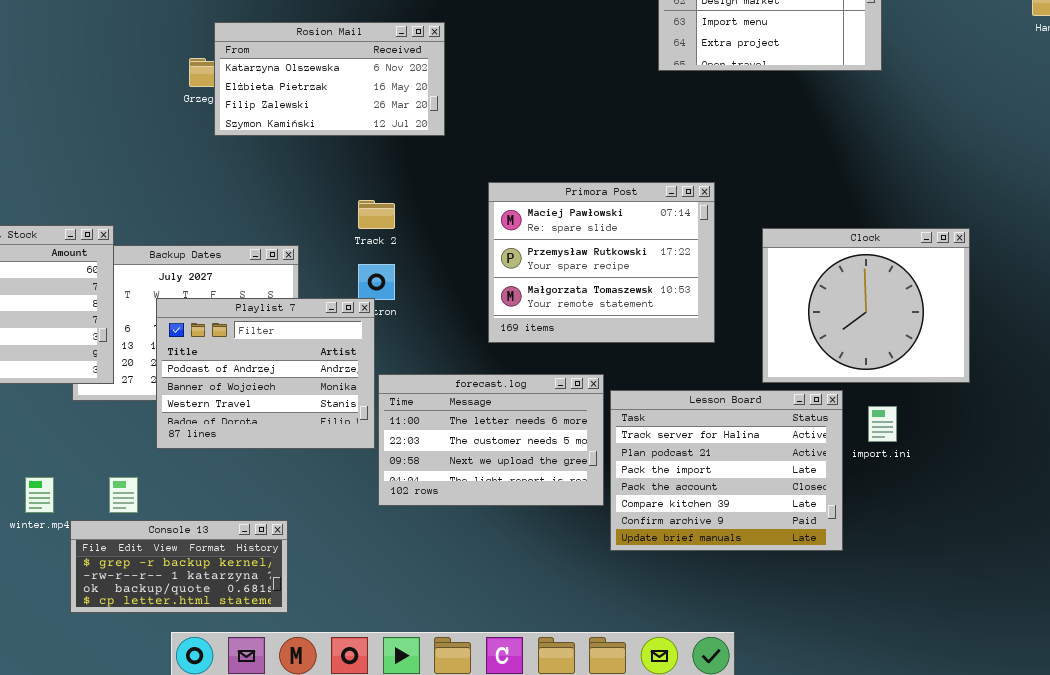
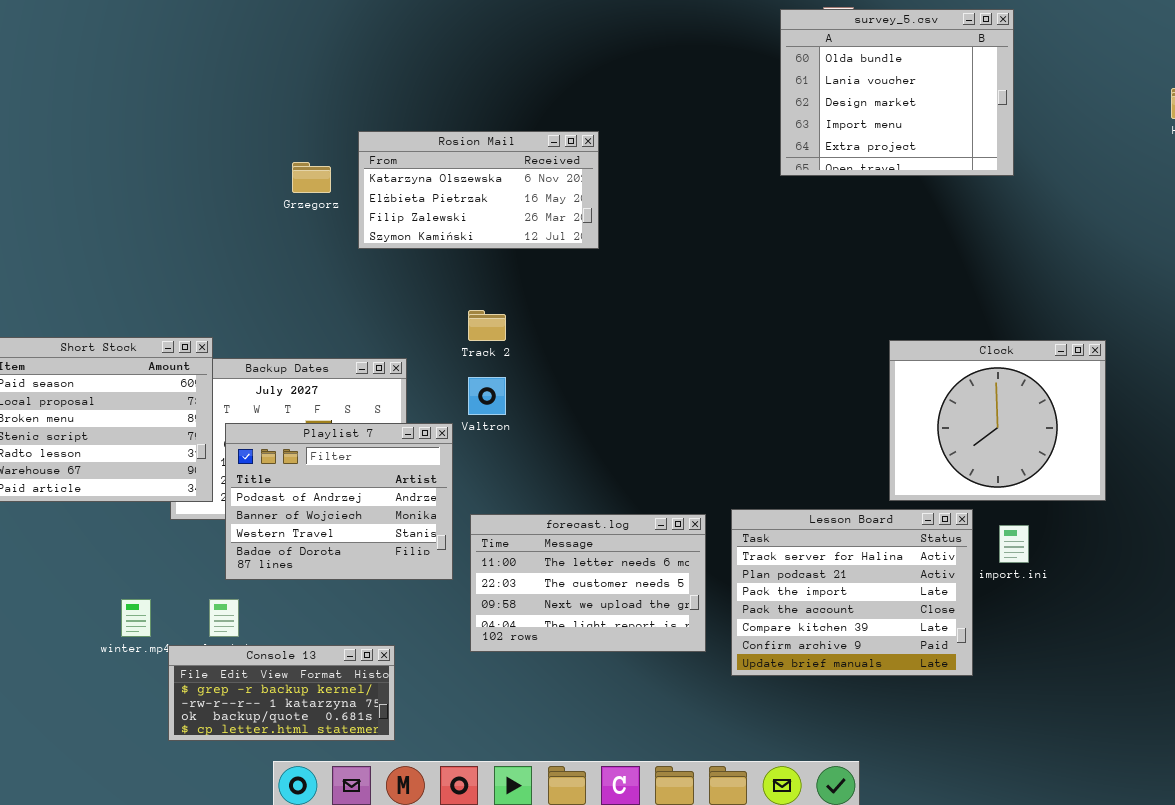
Rosion Mail: [214,22,445,136] -> [358,131,599,249], moved
Primora Post: [488,182,715,343] -> none, closed
Playlist 7: [156,298,375,449] -> [225,423,453,580], moved
forecast.log: [378,374,604,506] -> [470,514,706,652], moved

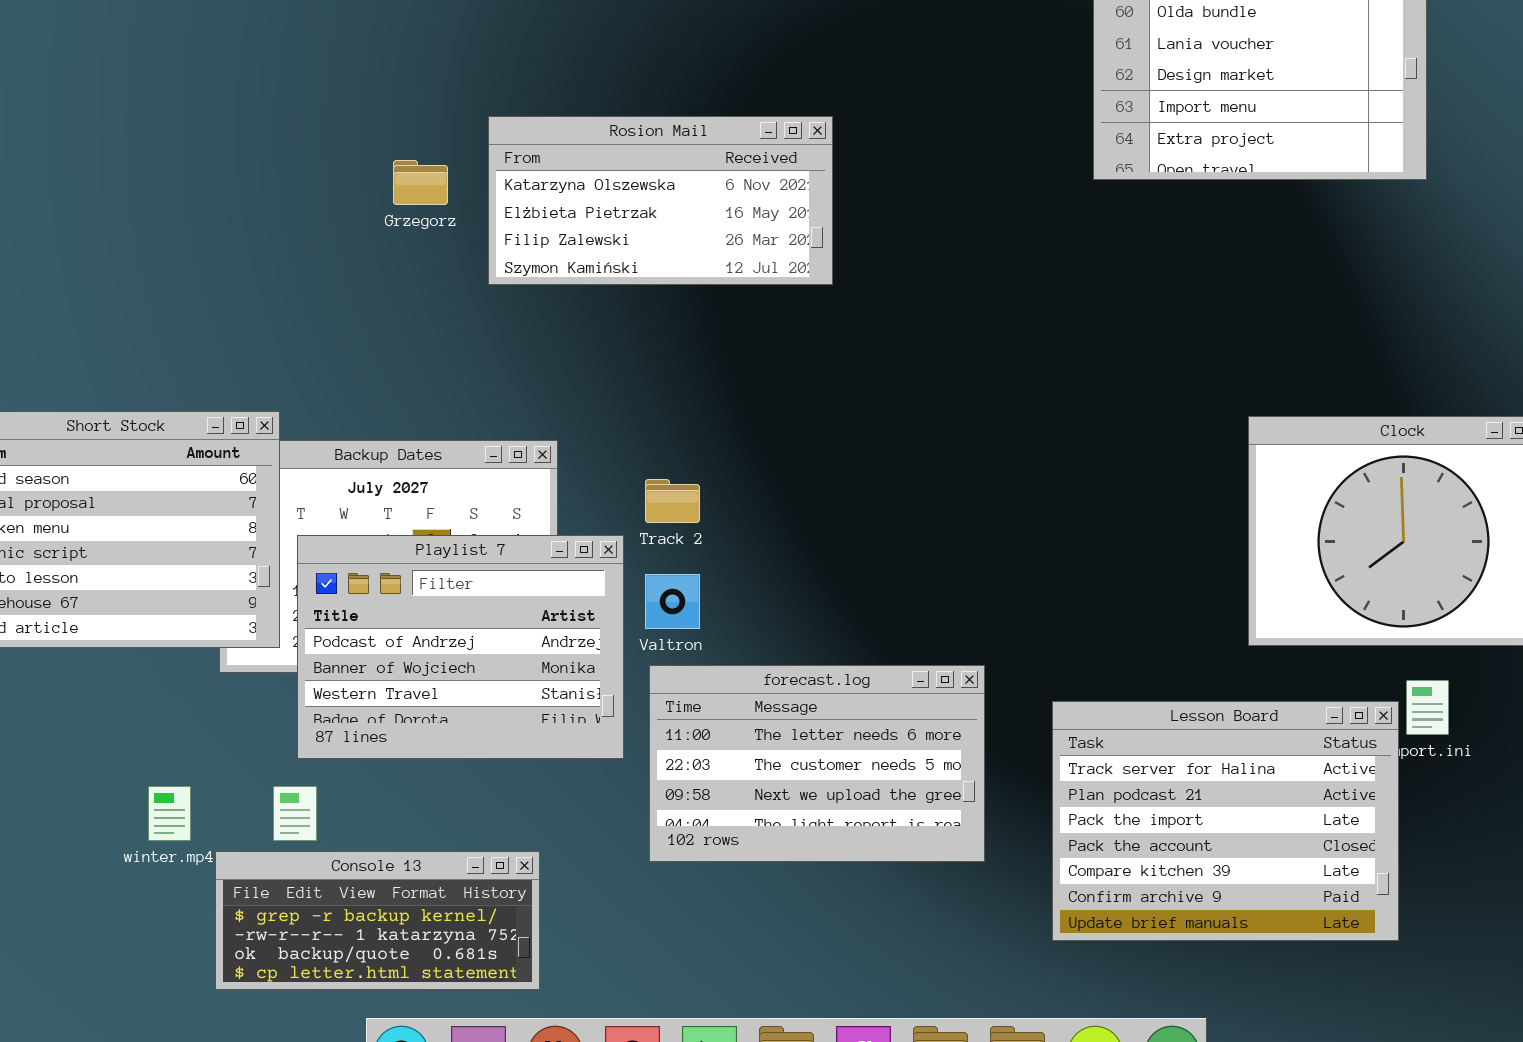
Track 2: [468,310,506,341] -> [645,479,700,523], moved
Valtron: [468,377,506,415] -> [645,574,700,629], moved
Lesson Board: [731,509,973,676] -> [1052,701,1399,941], moved

